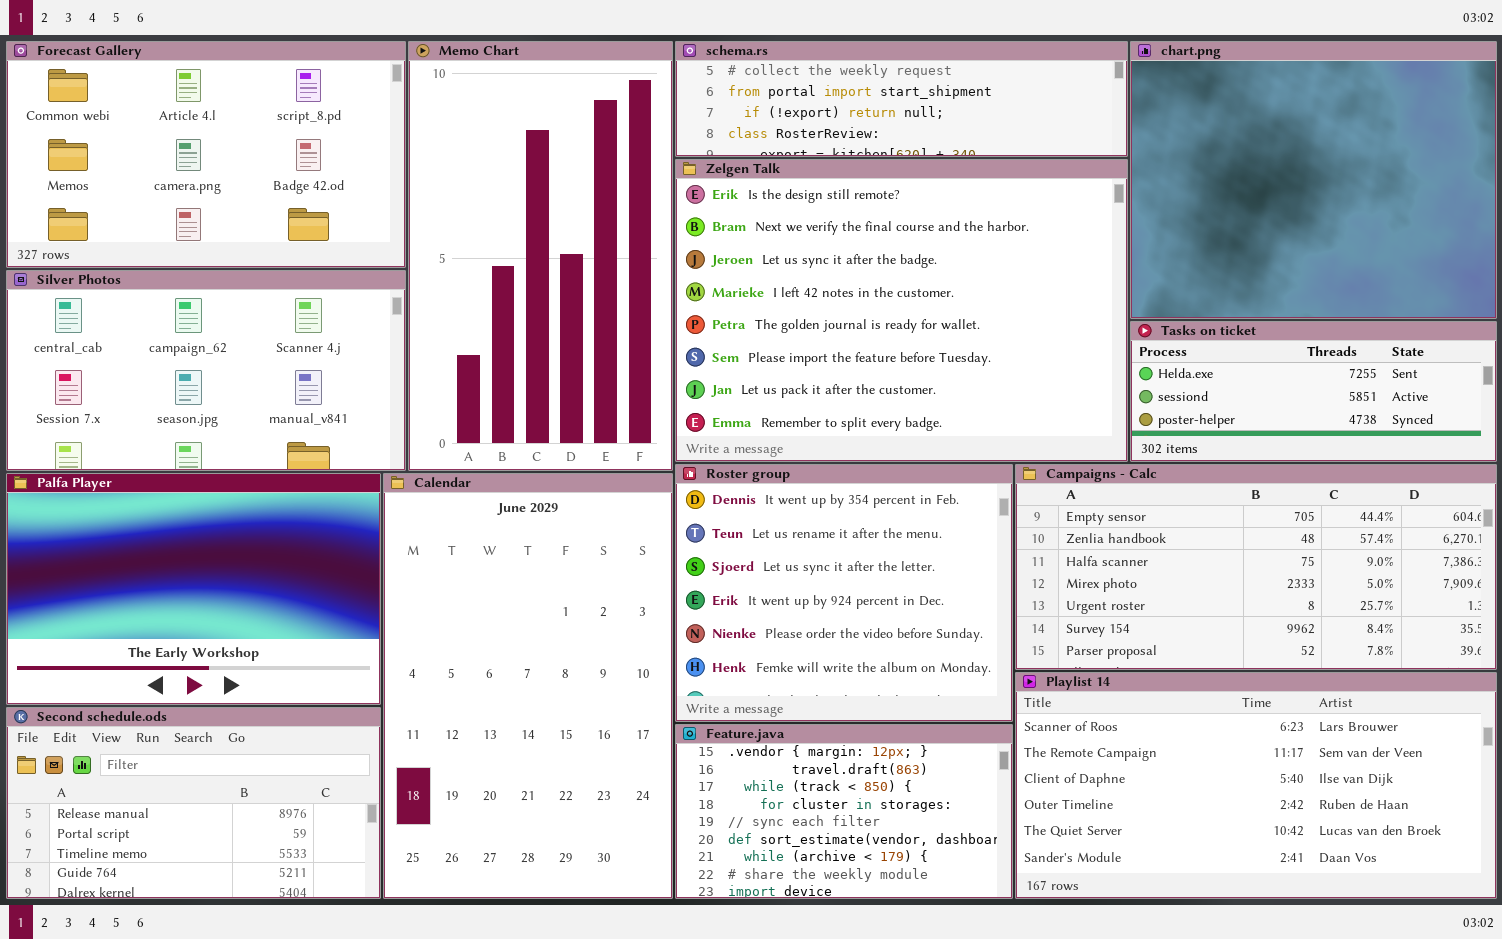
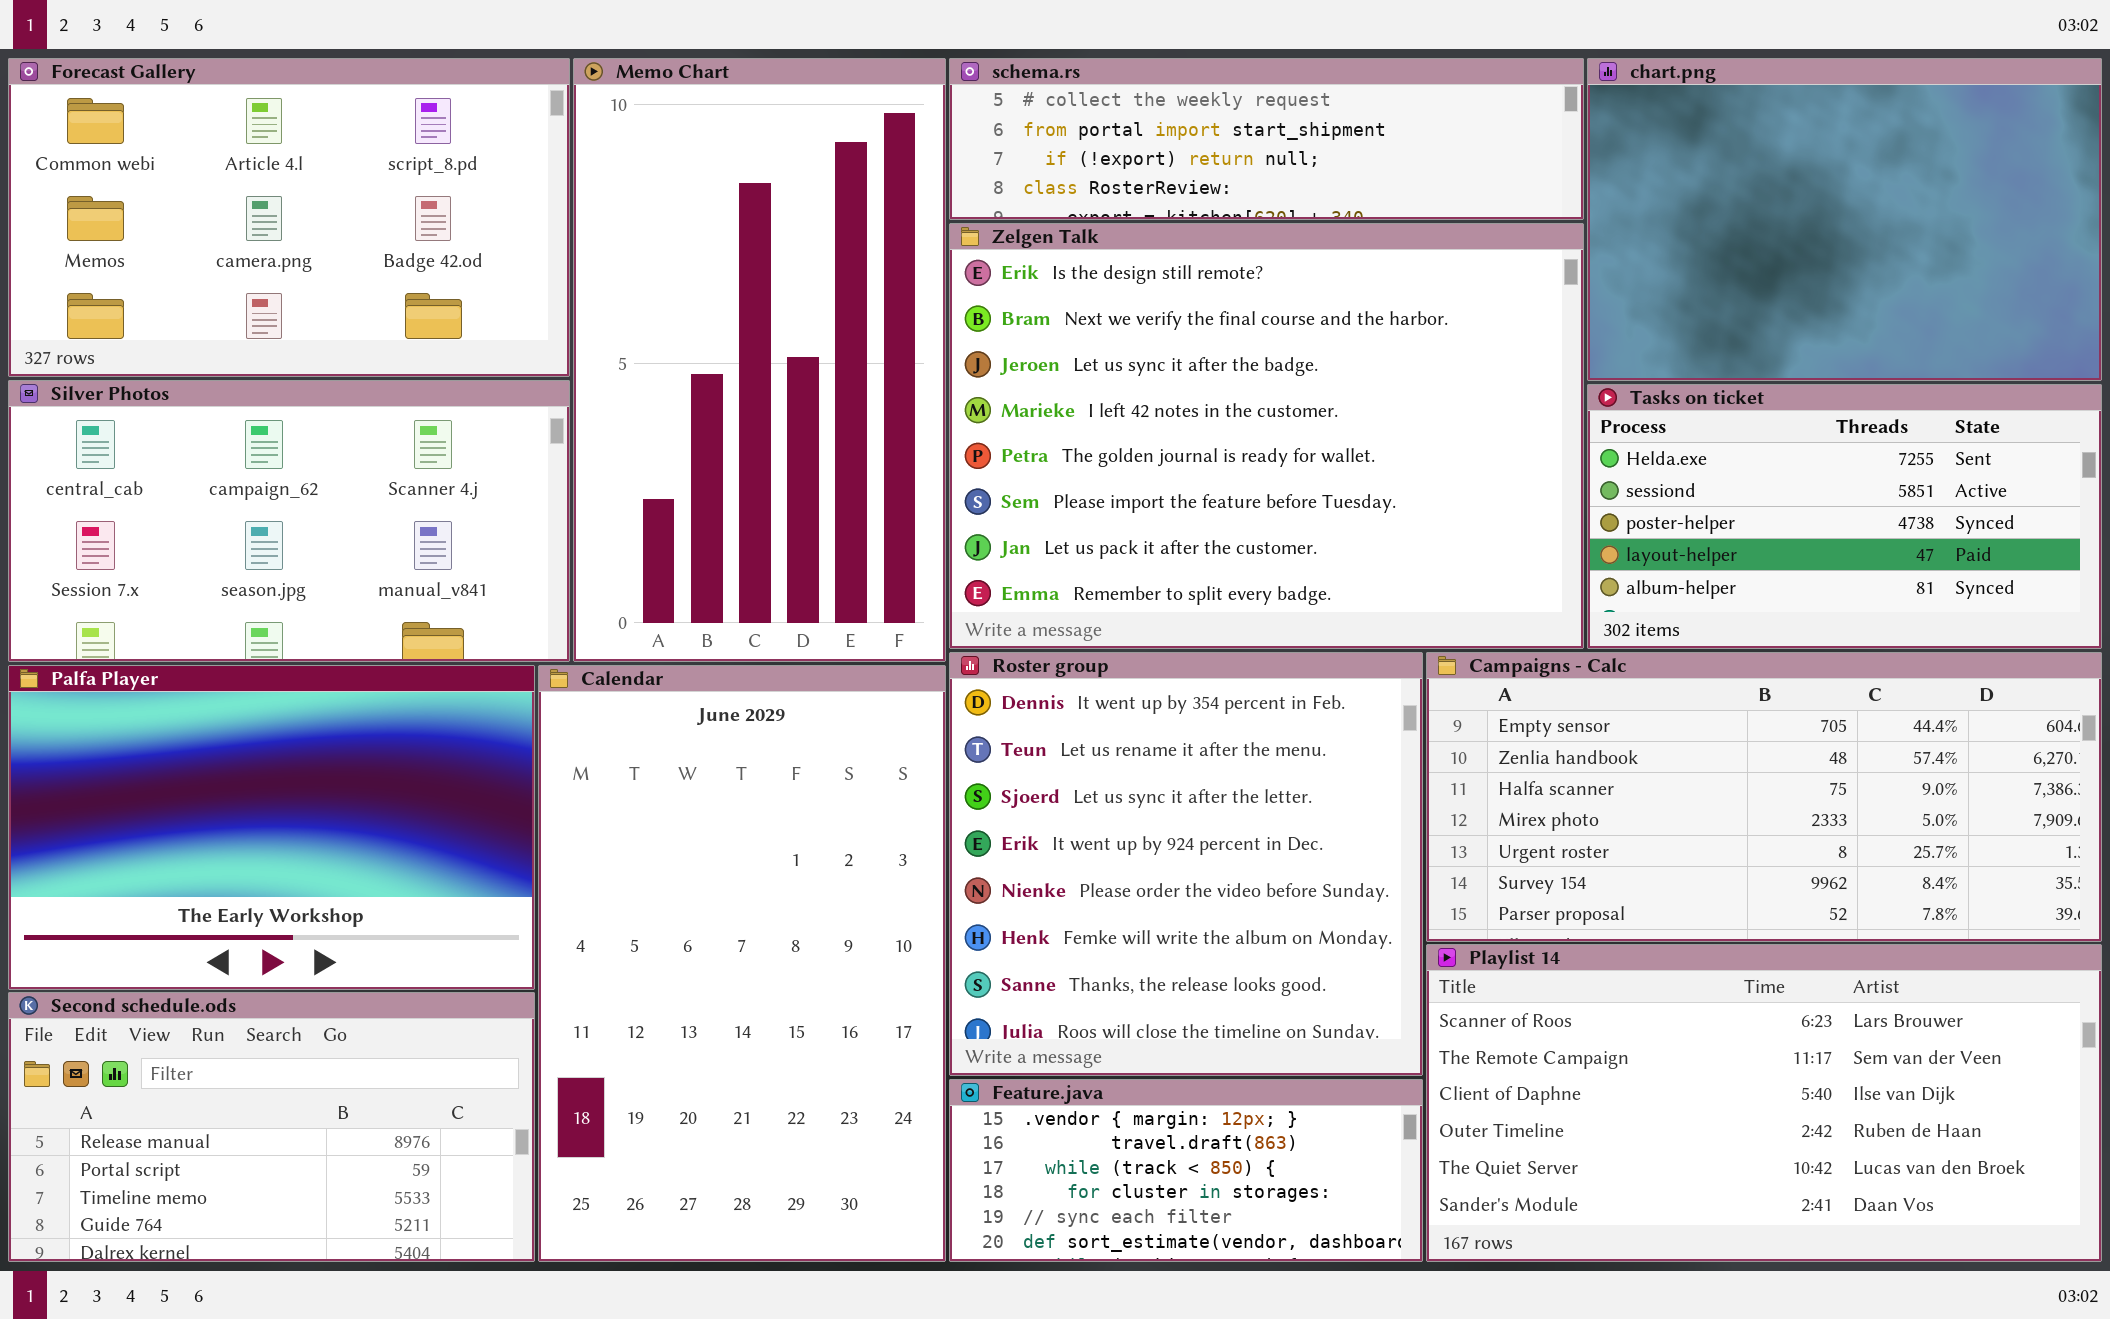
chart.png: [1130,41,1497,319] -> [1587,58,2102,381], resized
Tasks on ticket: [1130,321,1497,462] -> [1587,384,2102,649], resized
Roster group: [675,464,1013,722] -> [949,652,1423,1076], resized
Feature.java: [675,724,1013,899] -> [949,1079,1423,1262], resized

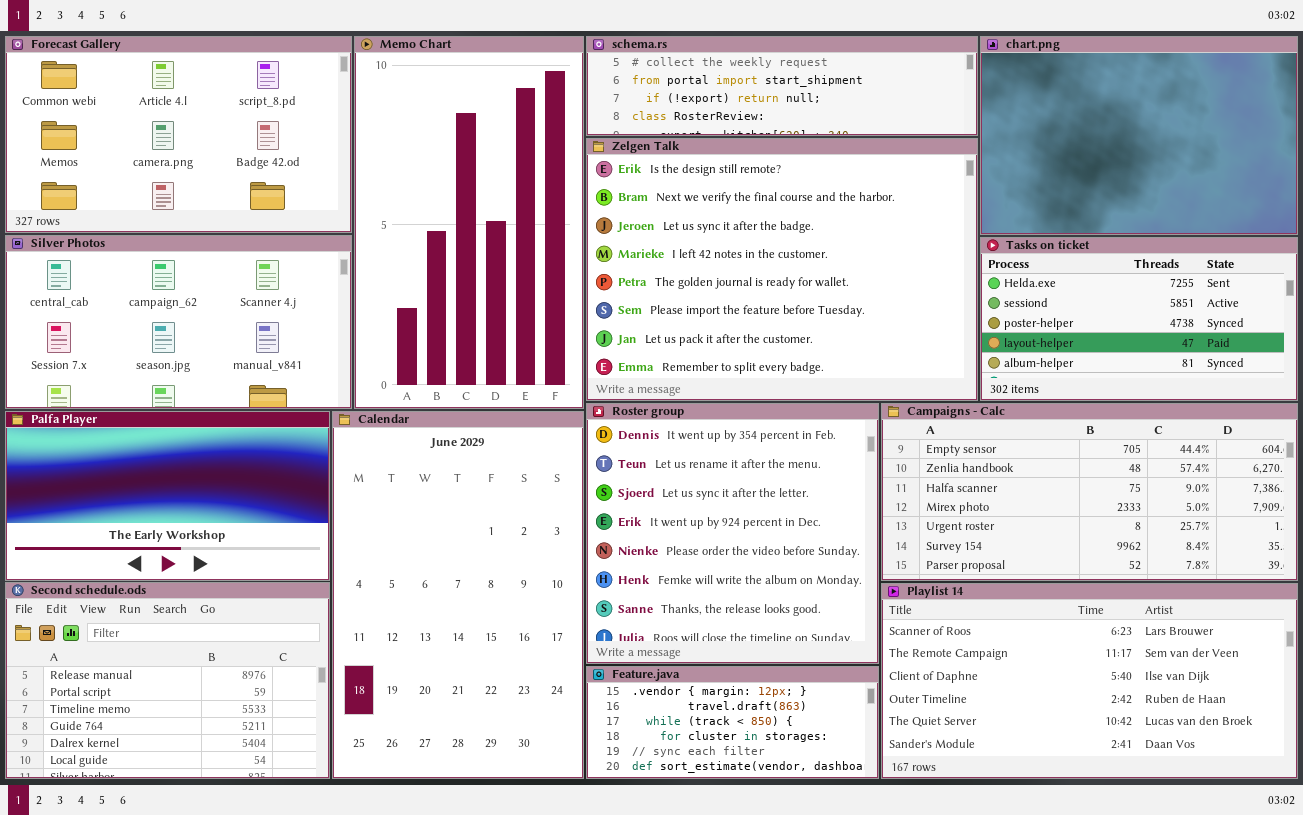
Palfa Player: [8,665,535,990] -> [5,411,330,581], resized
Second schedule.ods: [8,992,535,1262] -> [5,582,330,779], resized

